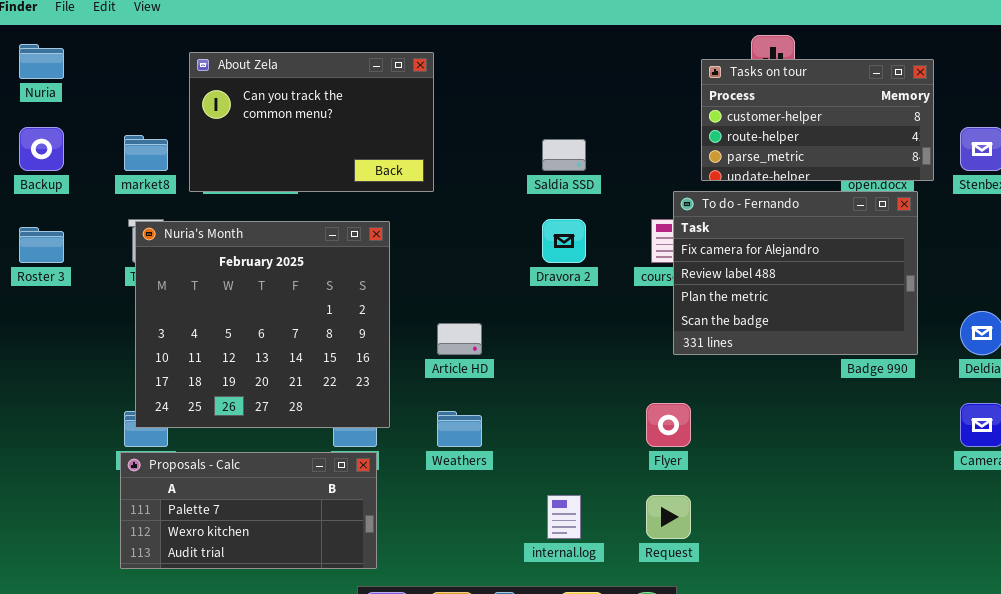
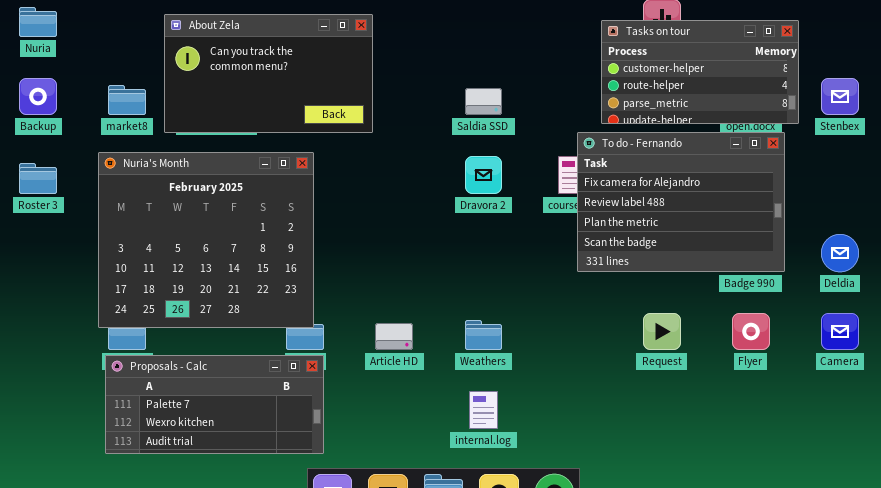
Nuria's Month: [135,221,390,428] -> [98,152,314,328], moved
Article HD: [437,323,482,355] -> [375,323,413,350], moved
Flyer: [646,403,691,447] -> [732,313,770,350], moved
Weathers: [437,411,482,447] -> [465,320,502,350], moved
Request: [646,495,691,539] -> [643,313,681,350], moved

